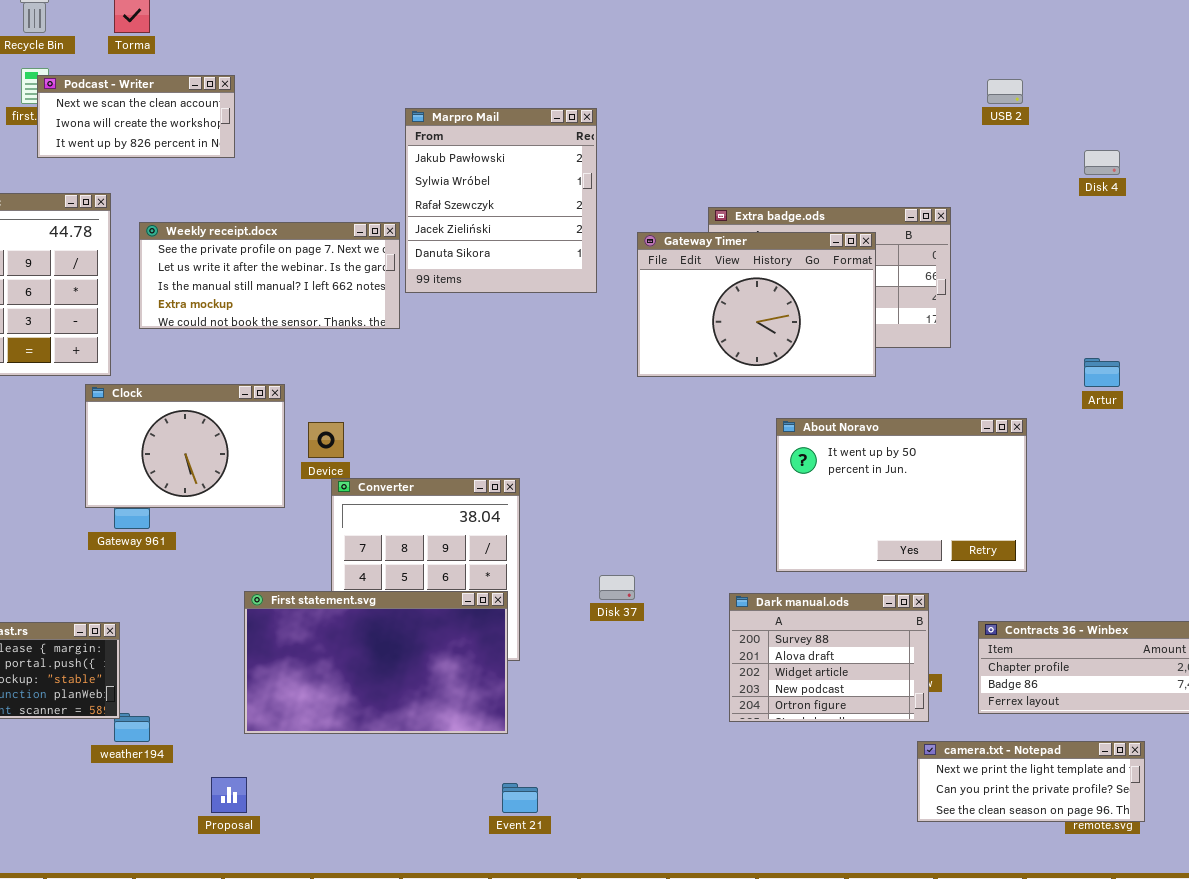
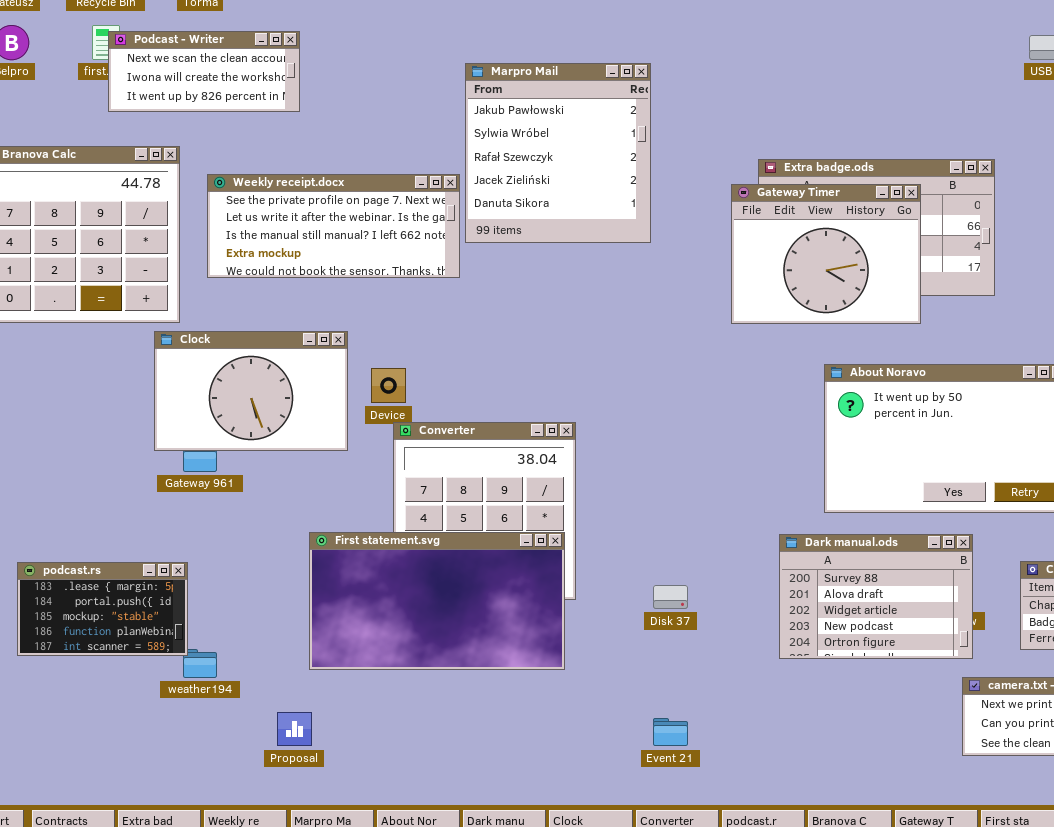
Gateway Timer: [637,232,876,377] -> [731,184,921,324], resized
Disk 37: [599,575,635,600] -> [653,585,688,609], moved
Event 21: [502,783,538,813] -> [653,718,688,746], moved

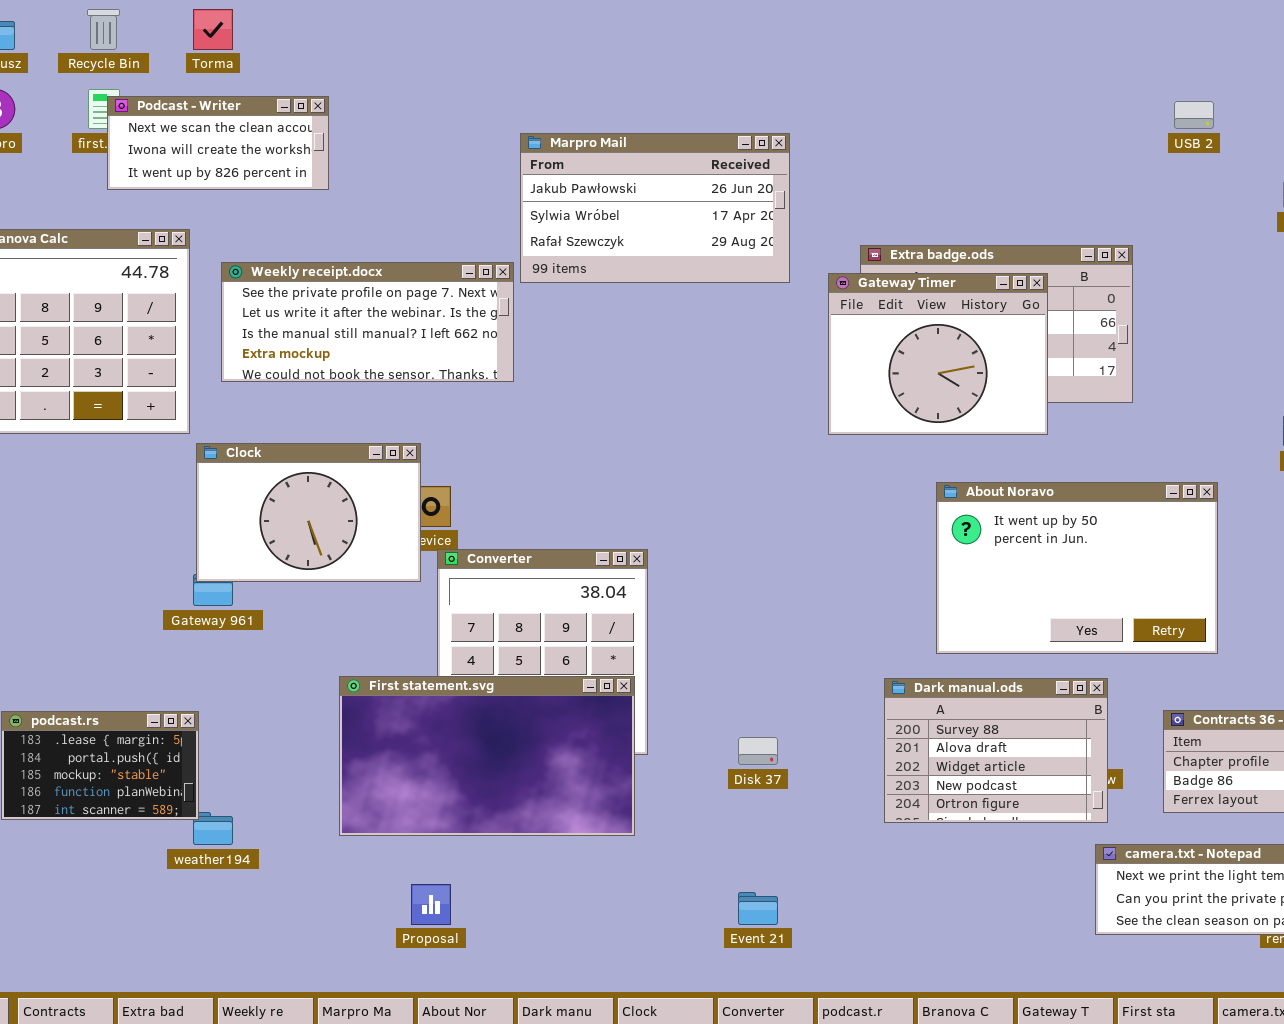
Marpro Mail: [465,63,651,243] -> [520,133,790,283], resized
Clock: [154,331,348,451] -> [196,443,421,582], moved
Proposal: [277,712,312,746] -> [411,884,451,925], moved

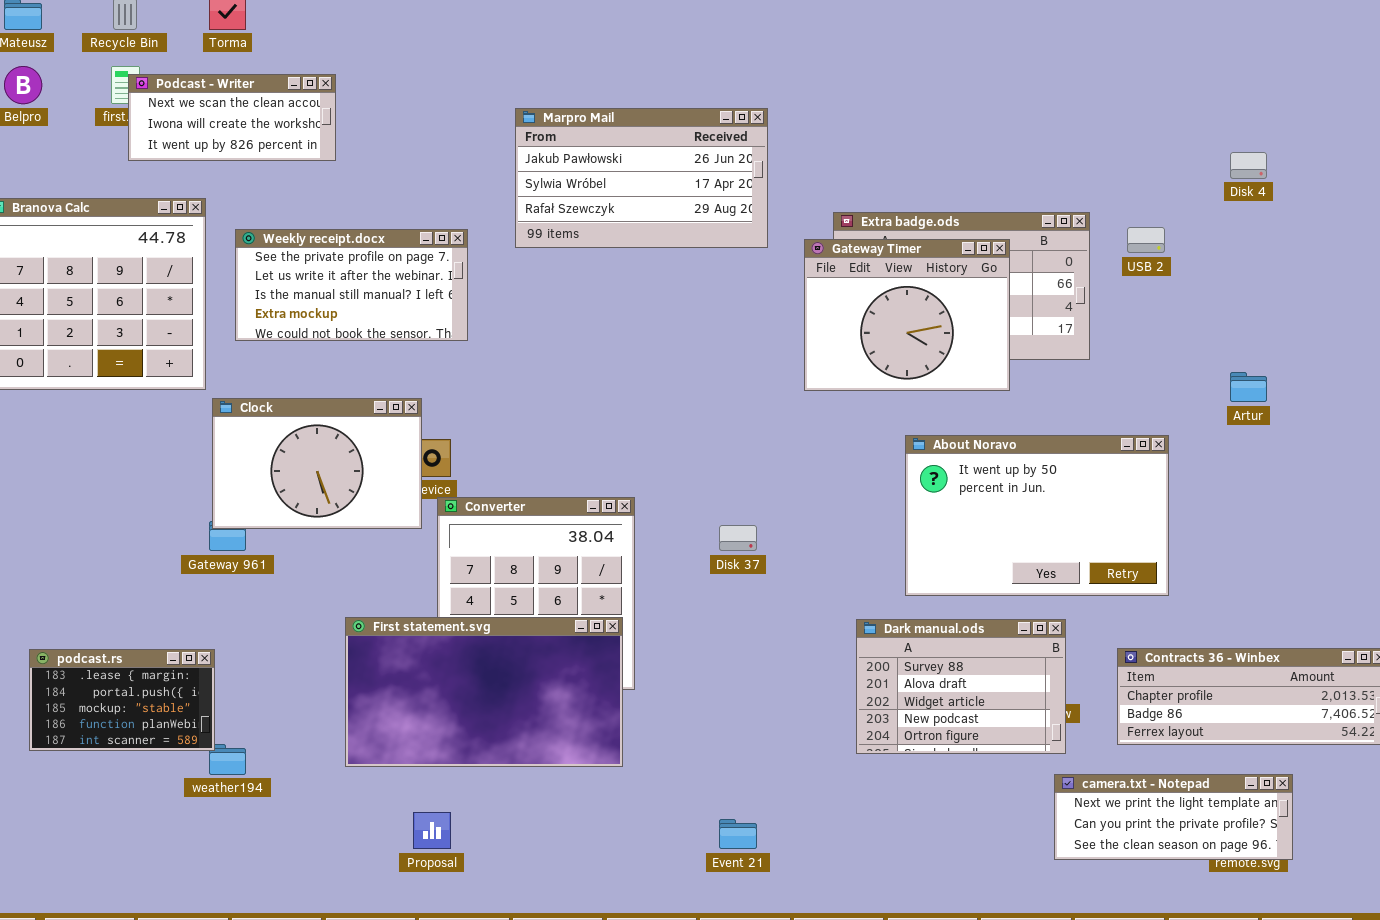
USB 2: [1174,101,1214,129] -> [1127,227,1165,253], moved
Weekly receipt.docx: [221,262,514,382] -> [235,229,468,341], resized
Disk 37: [738,737,778,765] -> [719,525,757,551], moved

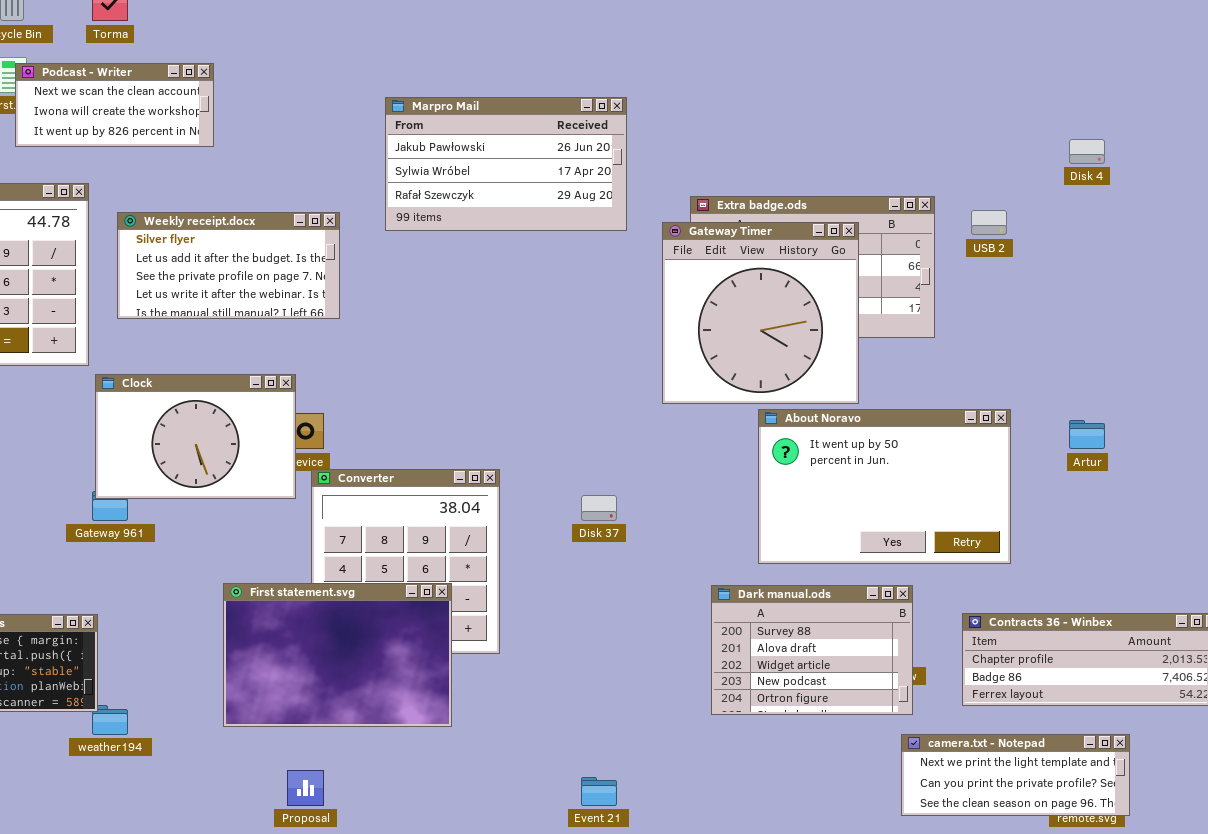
Weekly receipt.docx: [235,229,468,341] -> [117,212,340,319], scrolled up 2 rows
Gateway Timer: [804,239,1010,391] -> [662,222,859,404], resized
Artur: [1230,372,1267,402] -> [1069,420,1105,449], moved
First statement.svg: [345,617,623,767] -> [223,583,452,727], resized

